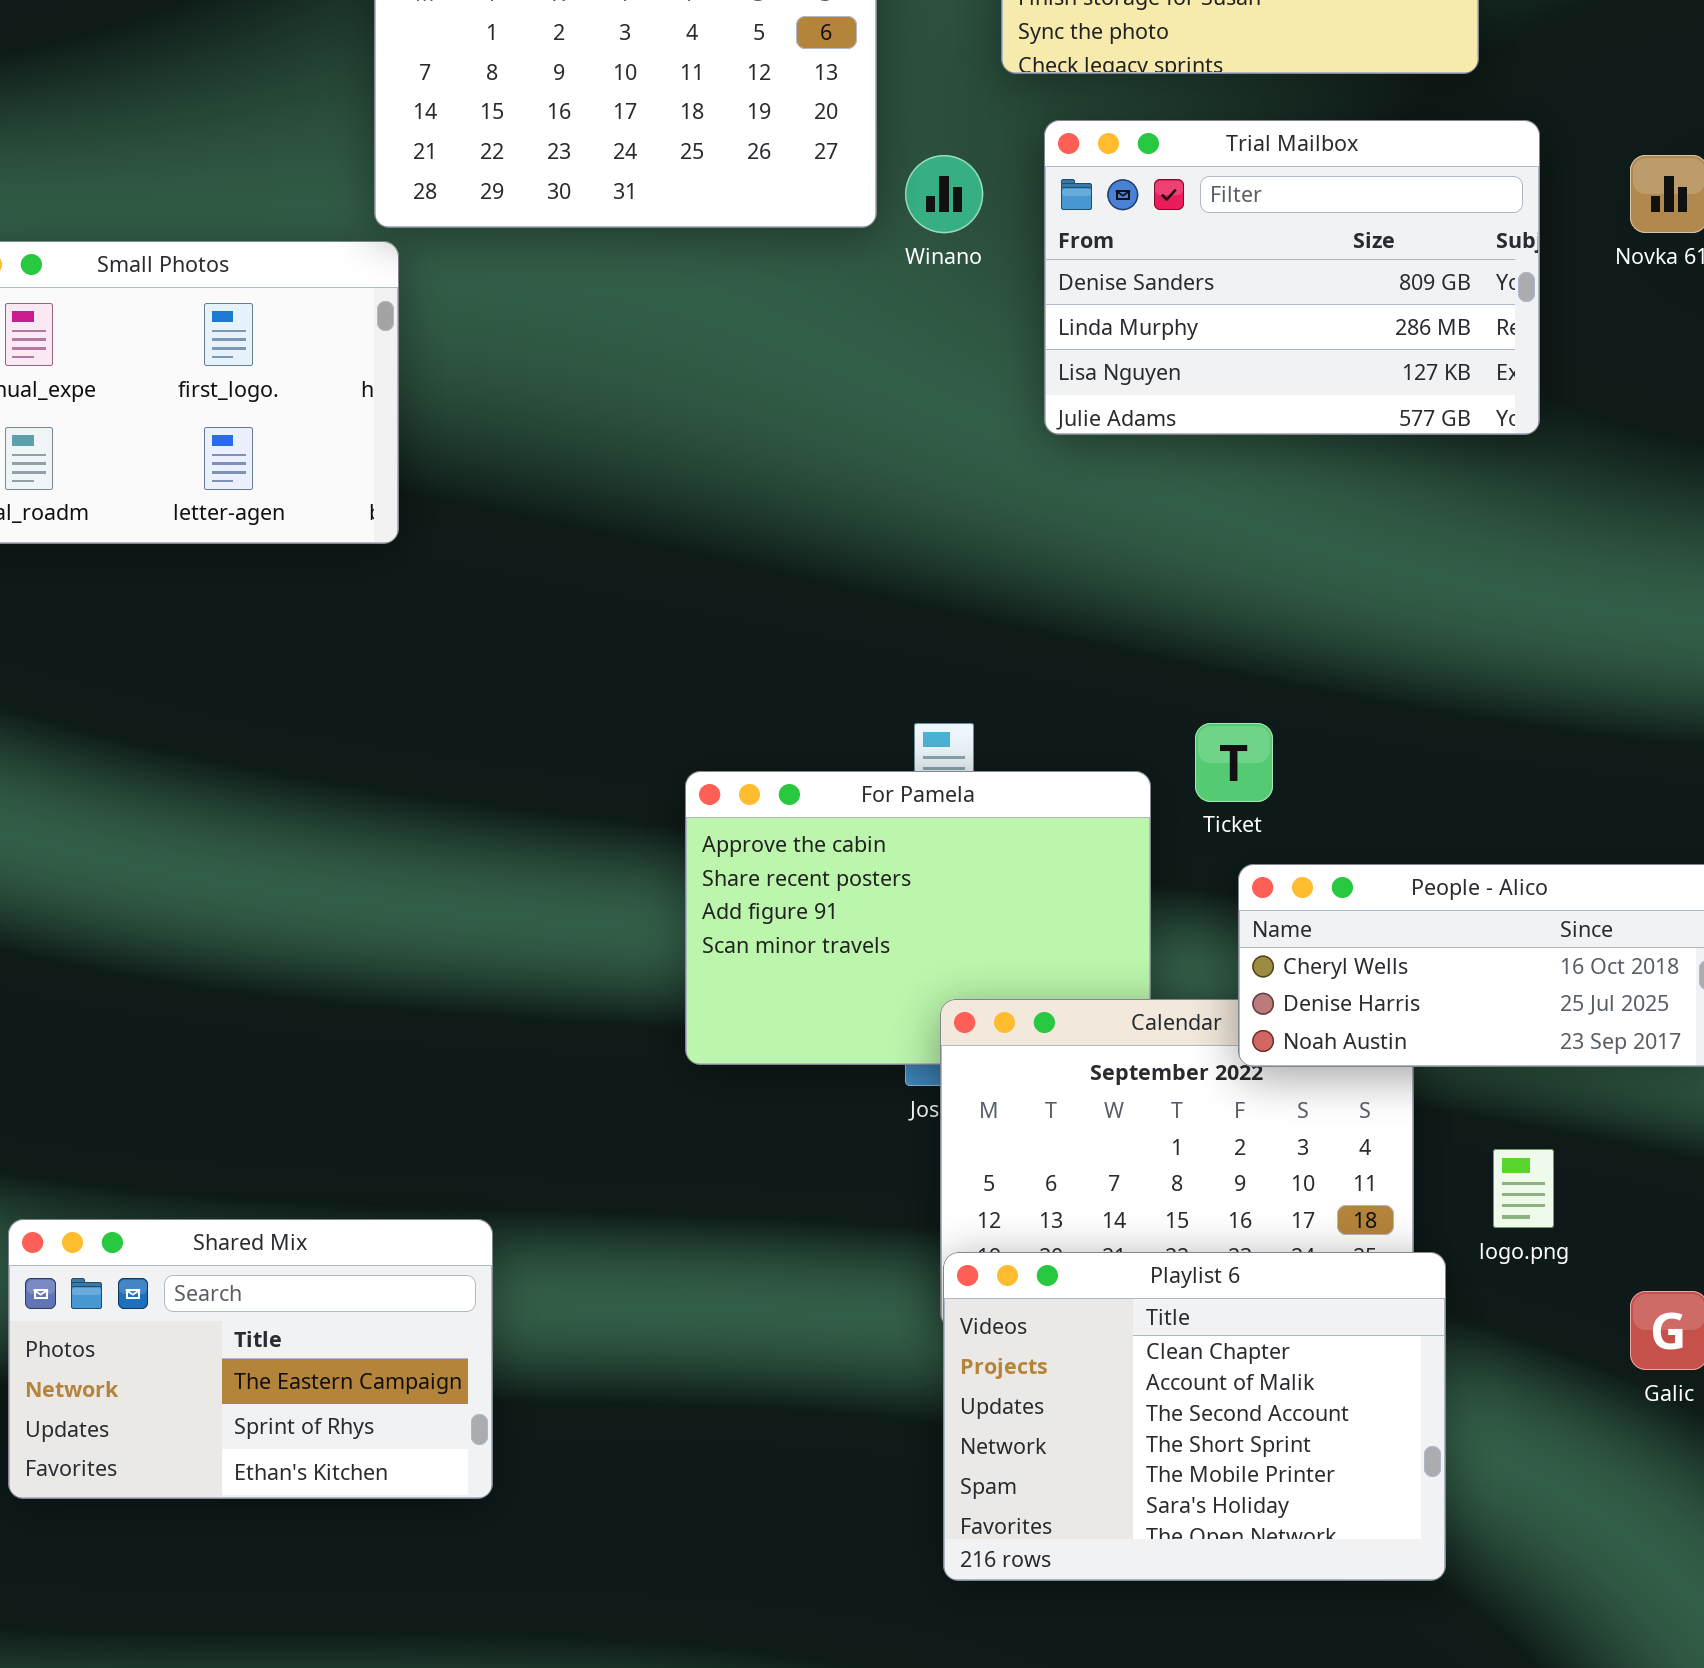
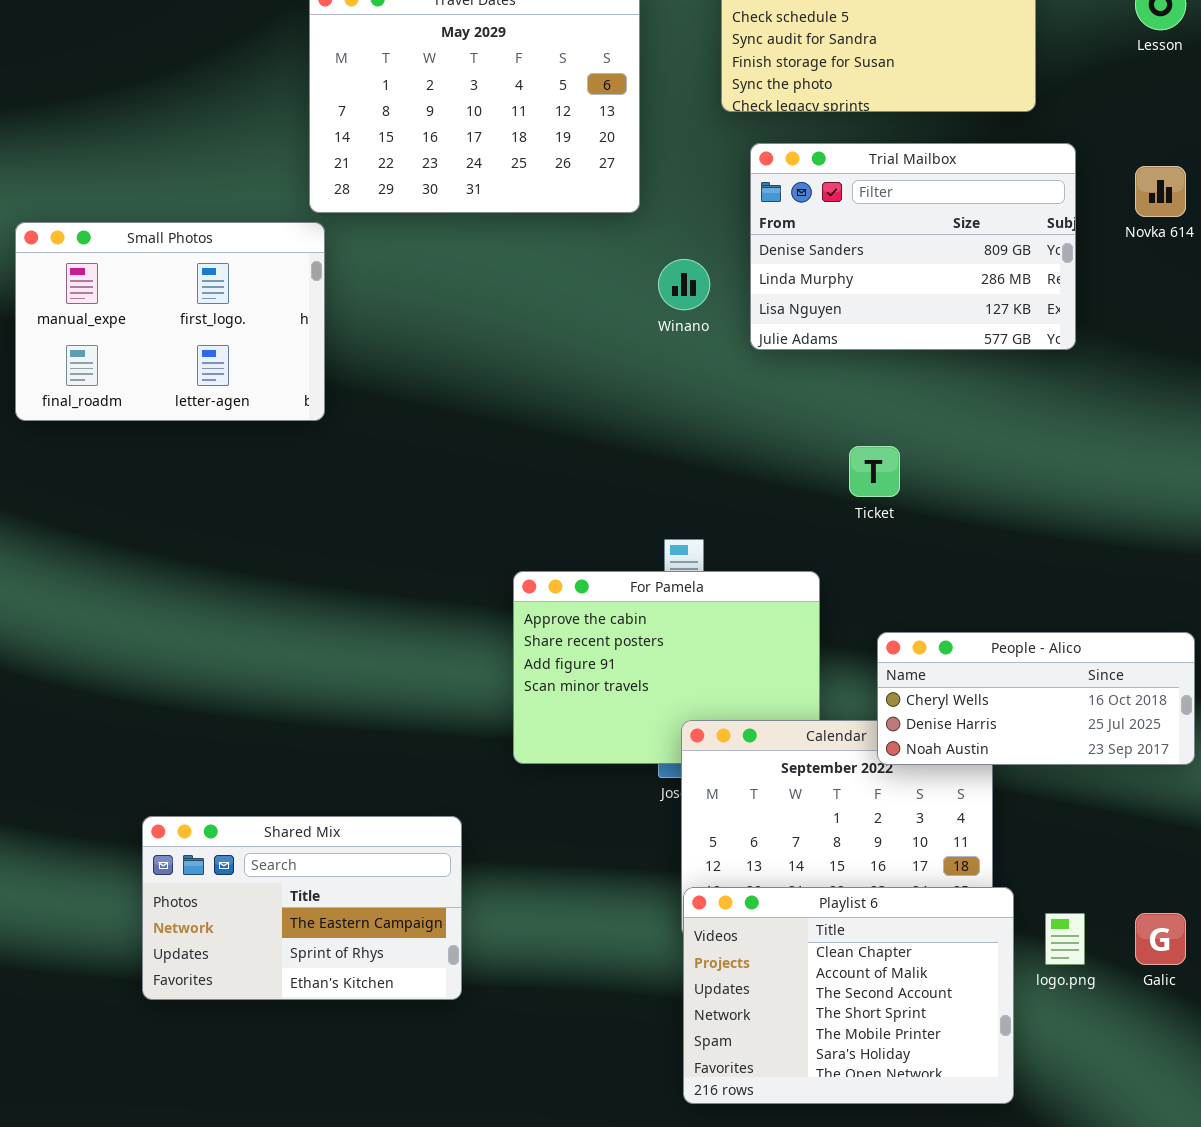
Winano: [905,155,983,233] -> [658,259,710,310], moved
Ticket: [1195,723,1273,802] -> [849,446,900,497], moved
logo.png: [1493,1149,1554,1228] -> [1045,913,1085,965], moved
Shared Mix: [8,1219,493,1499] -> [142,816,462,1000], moved

